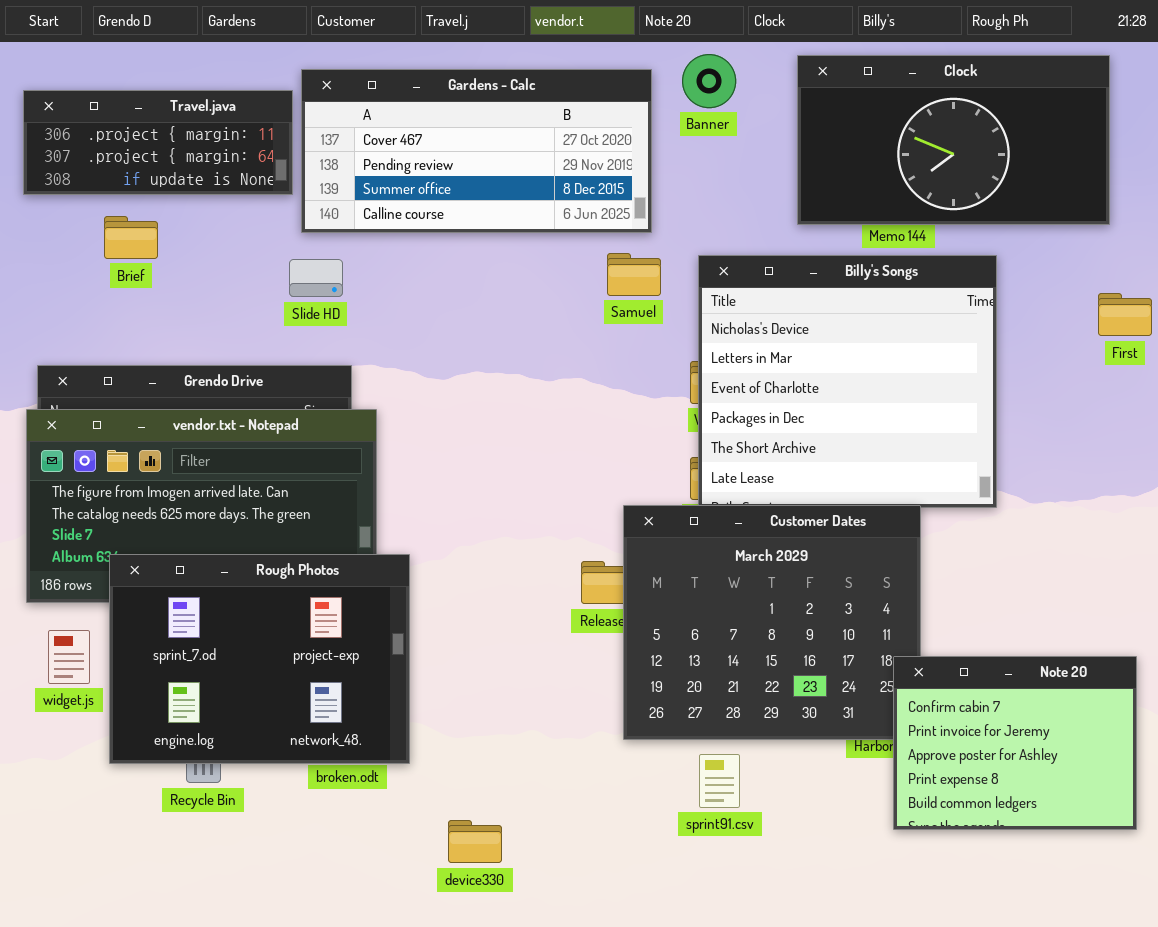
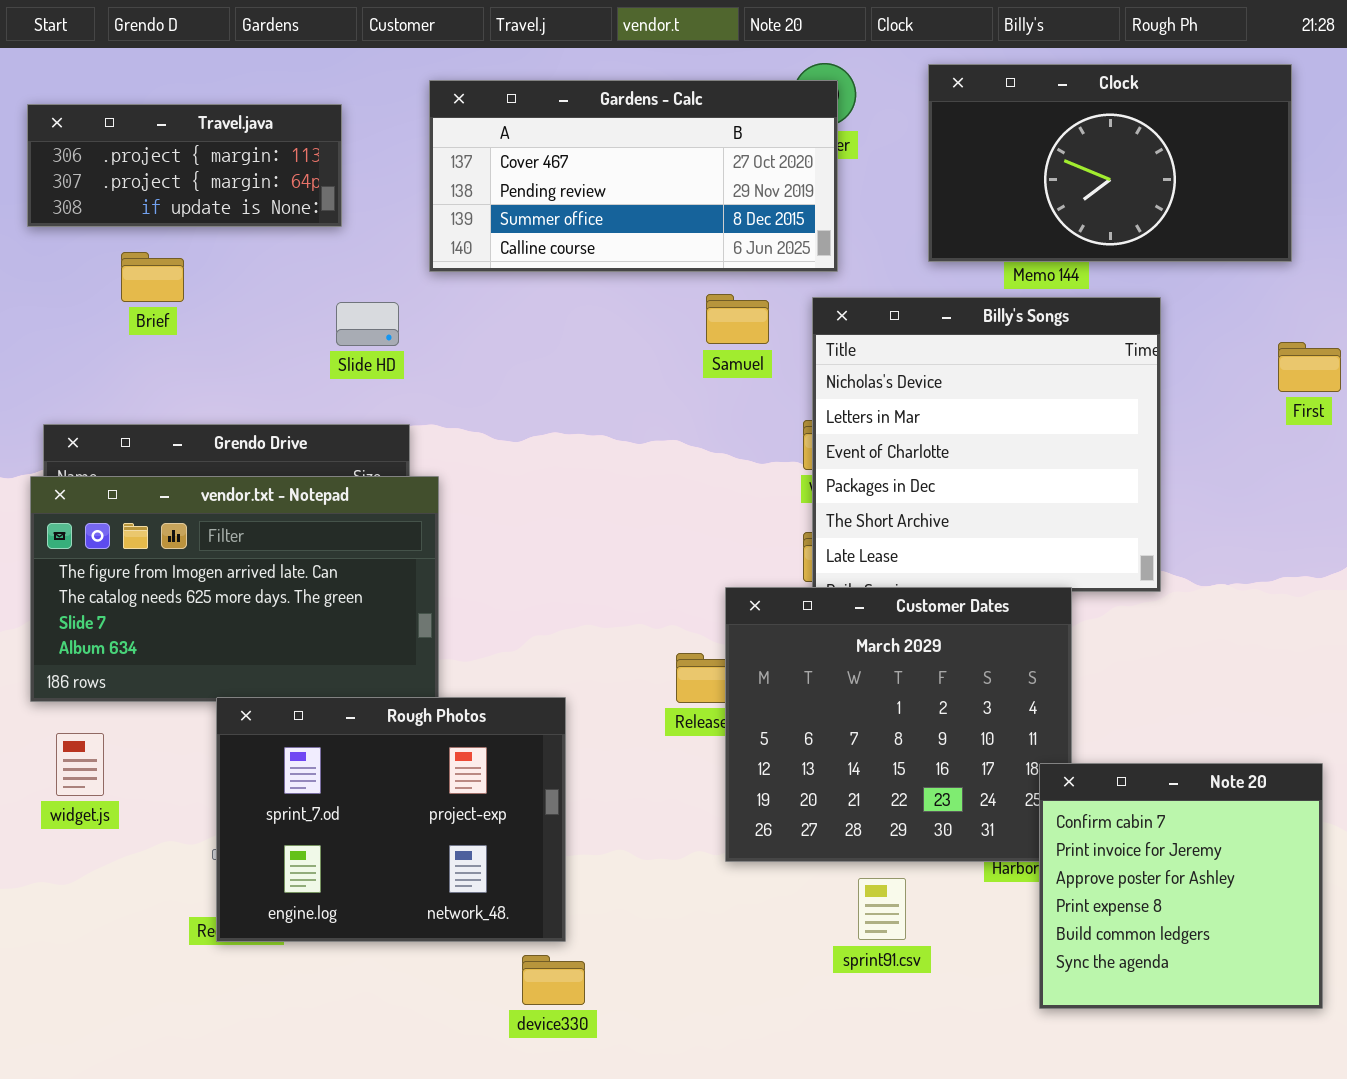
Gardens - Calc: [301,69,652,233] -> [429,80,838,272], moved
Rough Photos: [109,554,410,764] -> [216,697,566,942], moved
Note 20: [893,656,1137,830] -> [1039,763,1323,1009], resized
sprint91.csv: [699,754,740,808] -> [858,878,906,940], moved

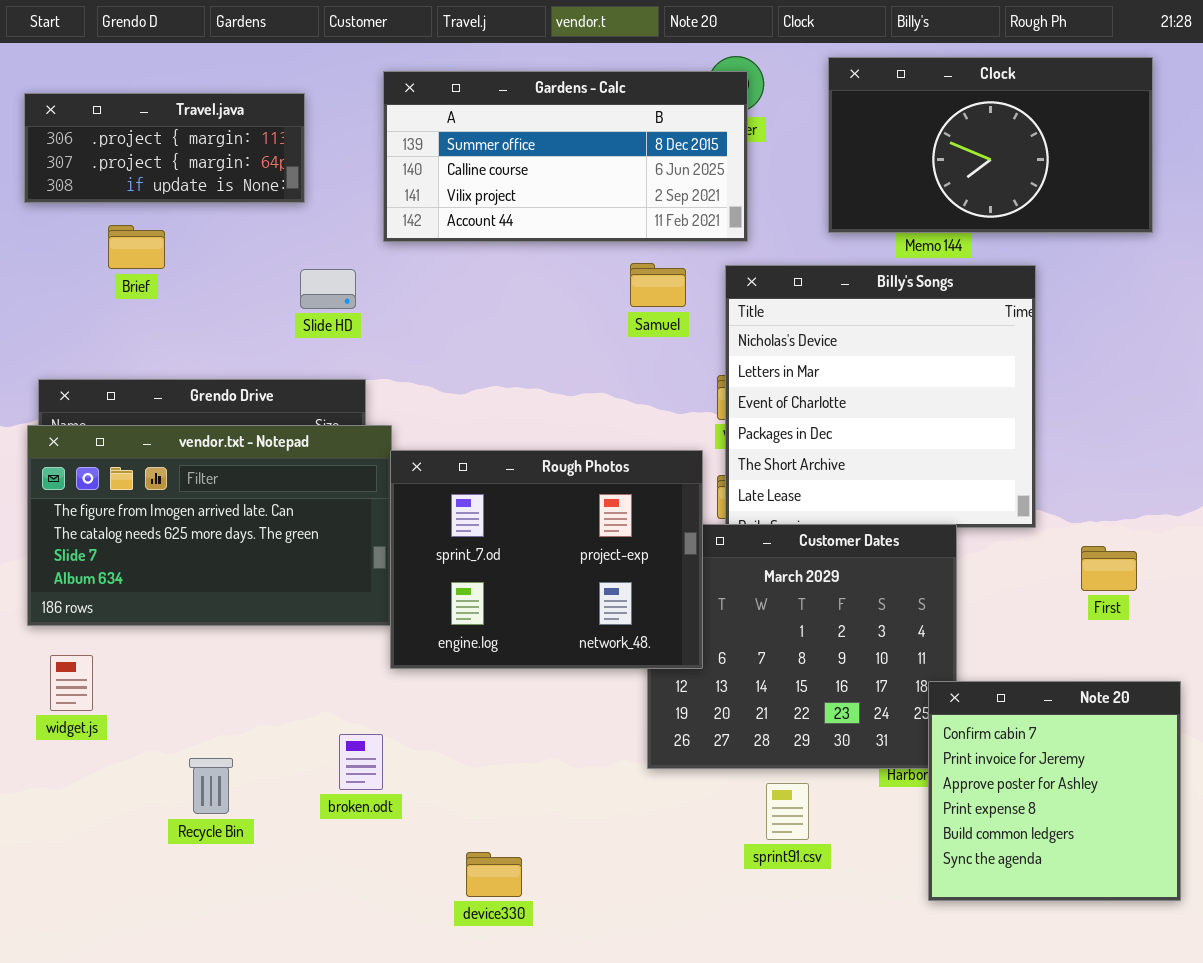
Gardens - Calc: [429,80,838,272] -> [383,71,748,242], scrolled down 2 rows
First: [1278,342,1341,392] -> [1081,546,1137,591], moved
Rough Photos: [216,697,566,942] -> [390,450,703,669], moved

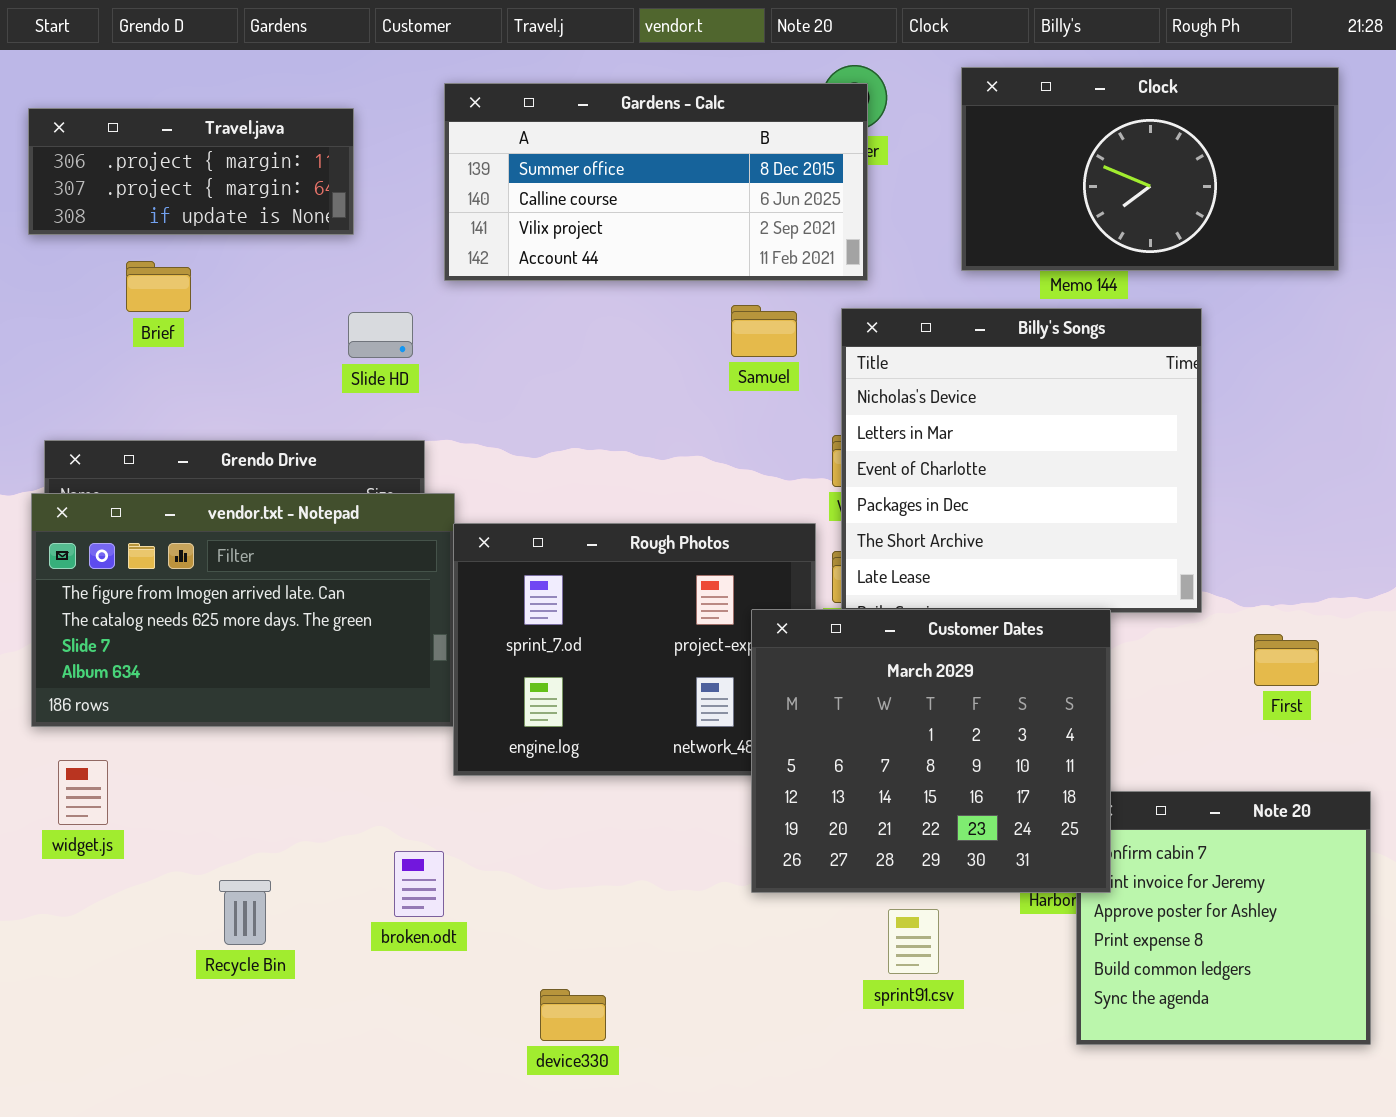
Customer Dates: [647,524,957,769] -> [751,609,1111,893], raised

